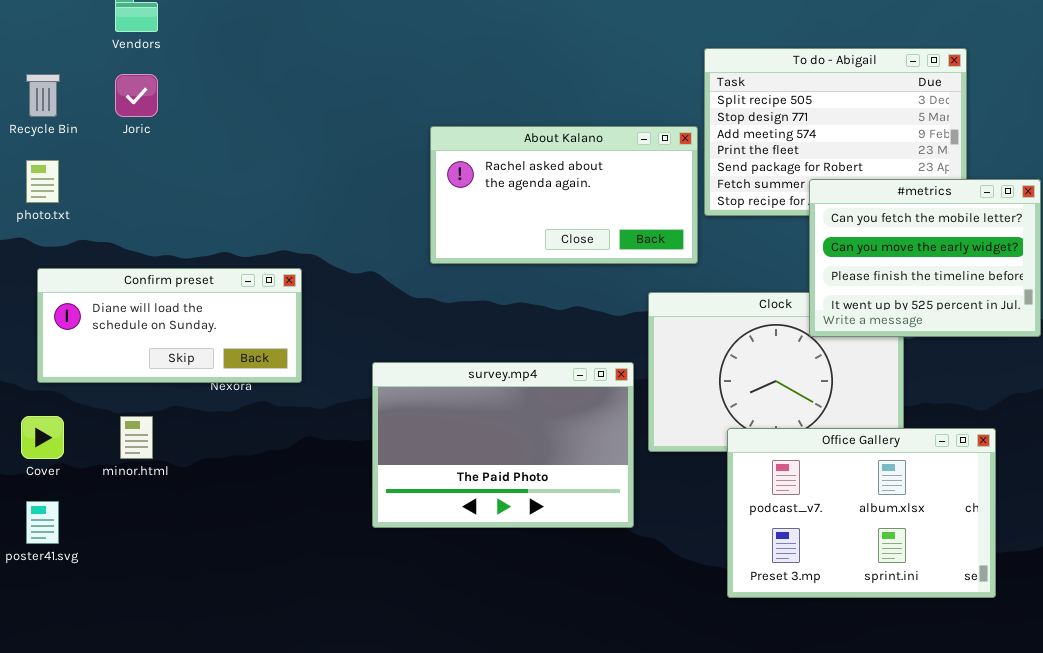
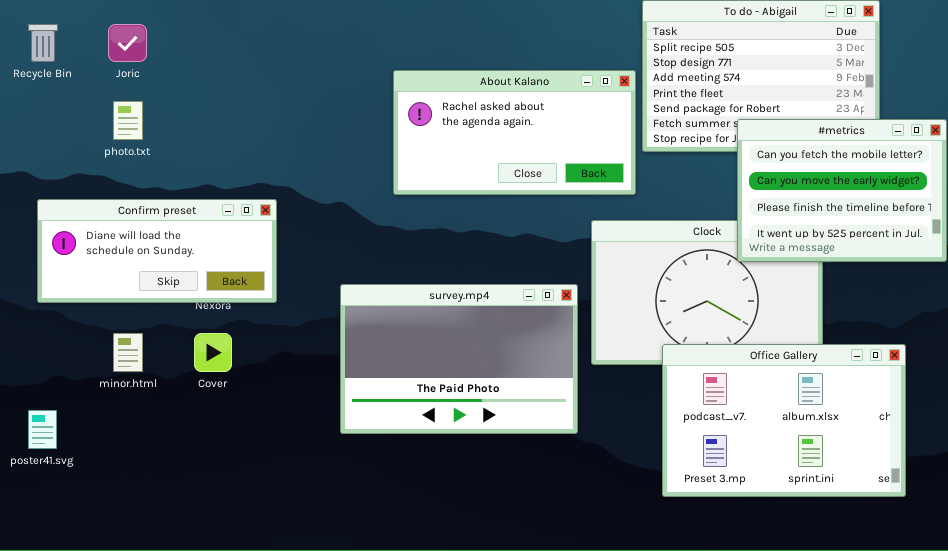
photo.txt: [26,160,59,203] -> [113,101,143,140], moved
Cover: [21,416,64,459] -> [194,333,232,372], moved

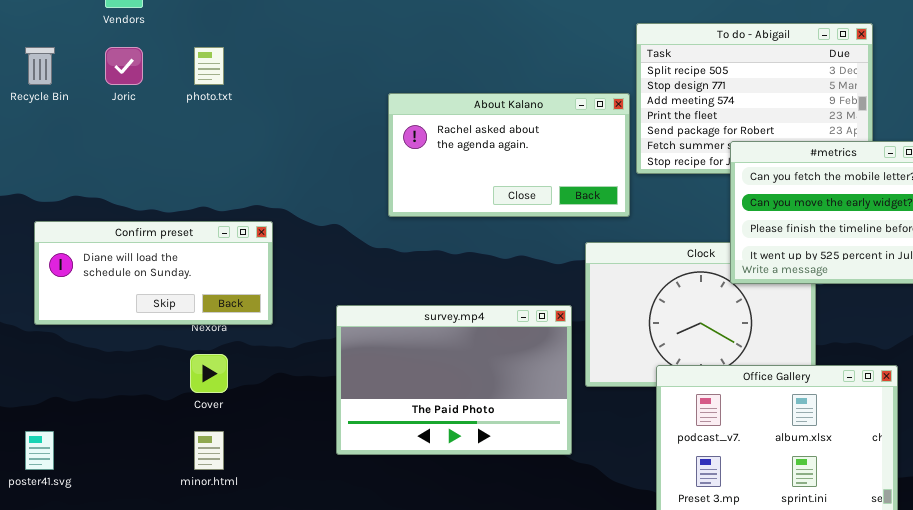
photo.txt: [113,101,143,140] -> [194,47,224,85], moved
minor.html: [113,333,143,372] -> [194,431,224,470], moved

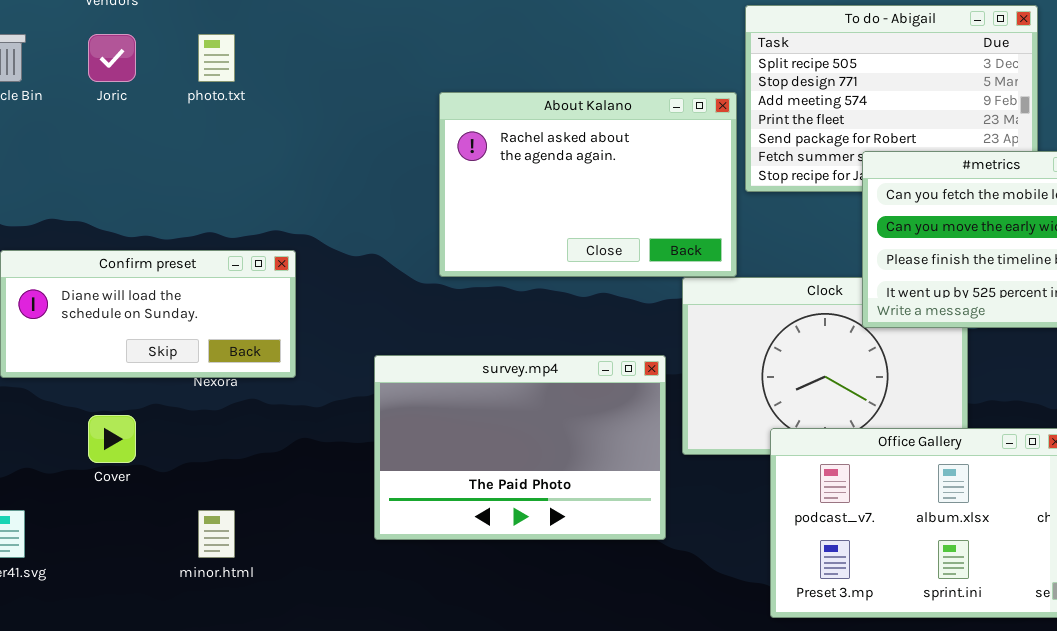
About Kalano: [388,93,630,217] -> [439,92,737,277], resized
Cover: [190,354,228,393] -> [88,415,136,463], moved

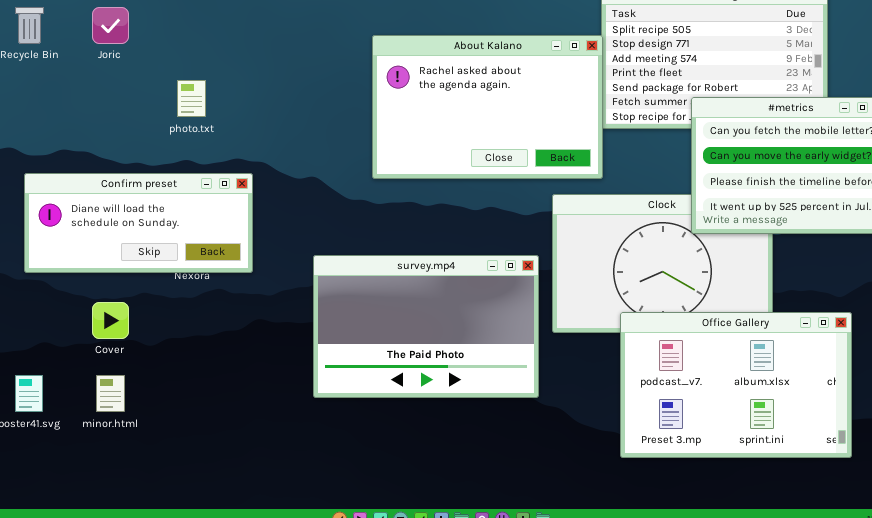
photo.txt: [198,34,235,82] -> [177,80,206,117], moved
About Kalano: [439,92,737,277] -> [372,35,603,179], moved
minor.html: [198,510,235,558] -> [96,375,125,412], moved

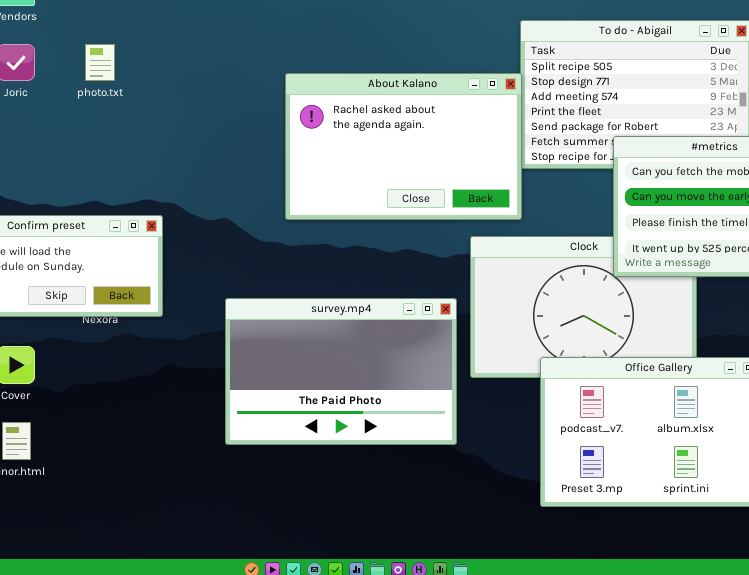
photo.txt: [177,80,206,117] -> [85,44,115,81], moved

